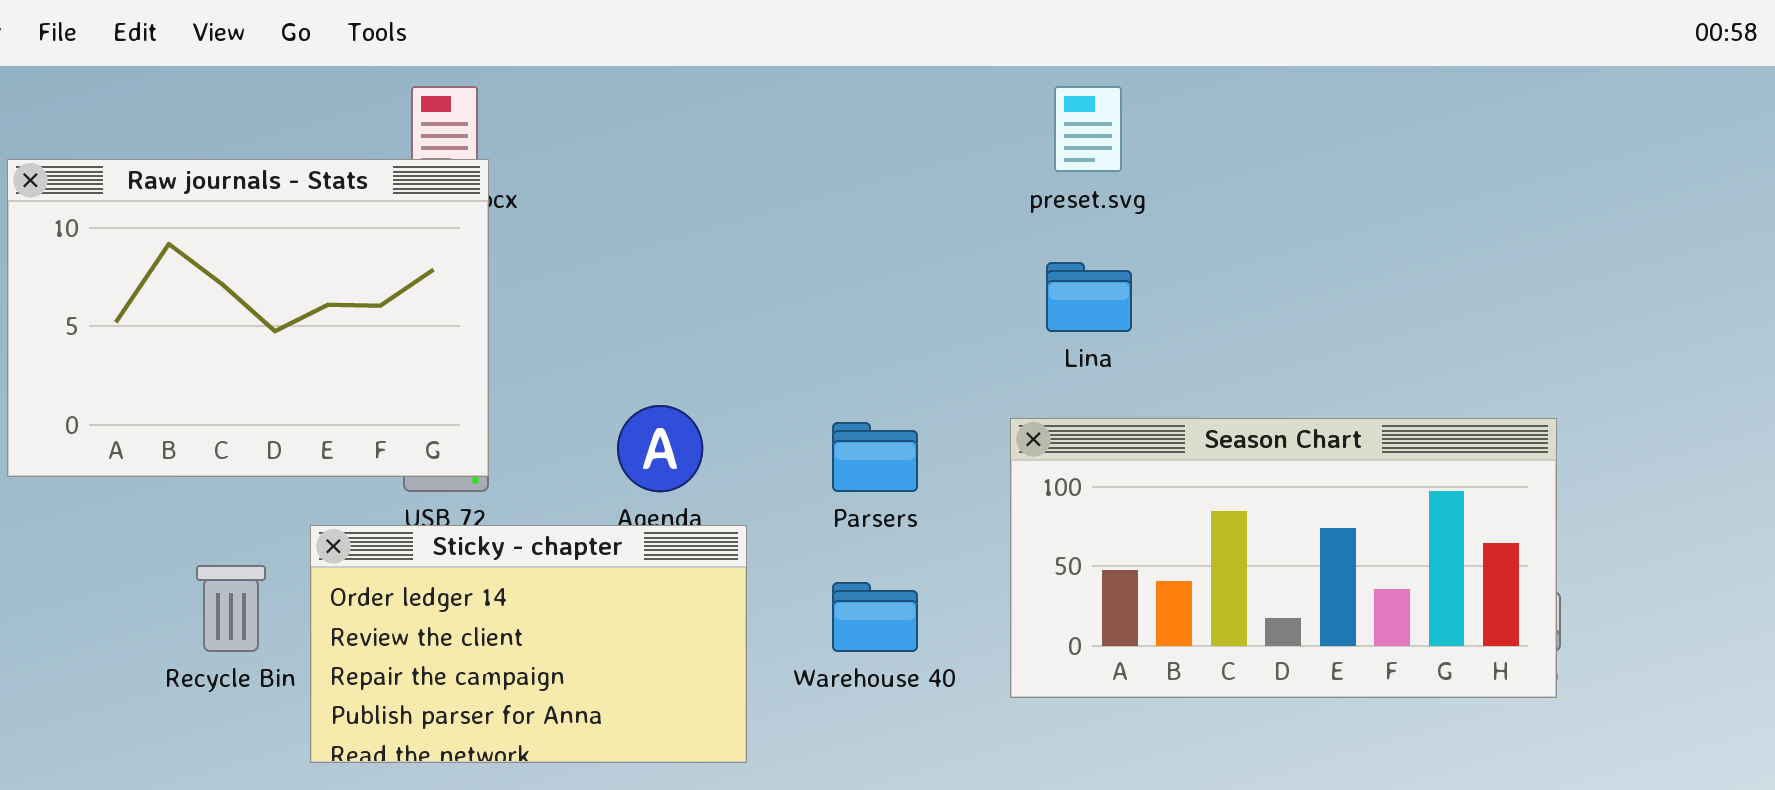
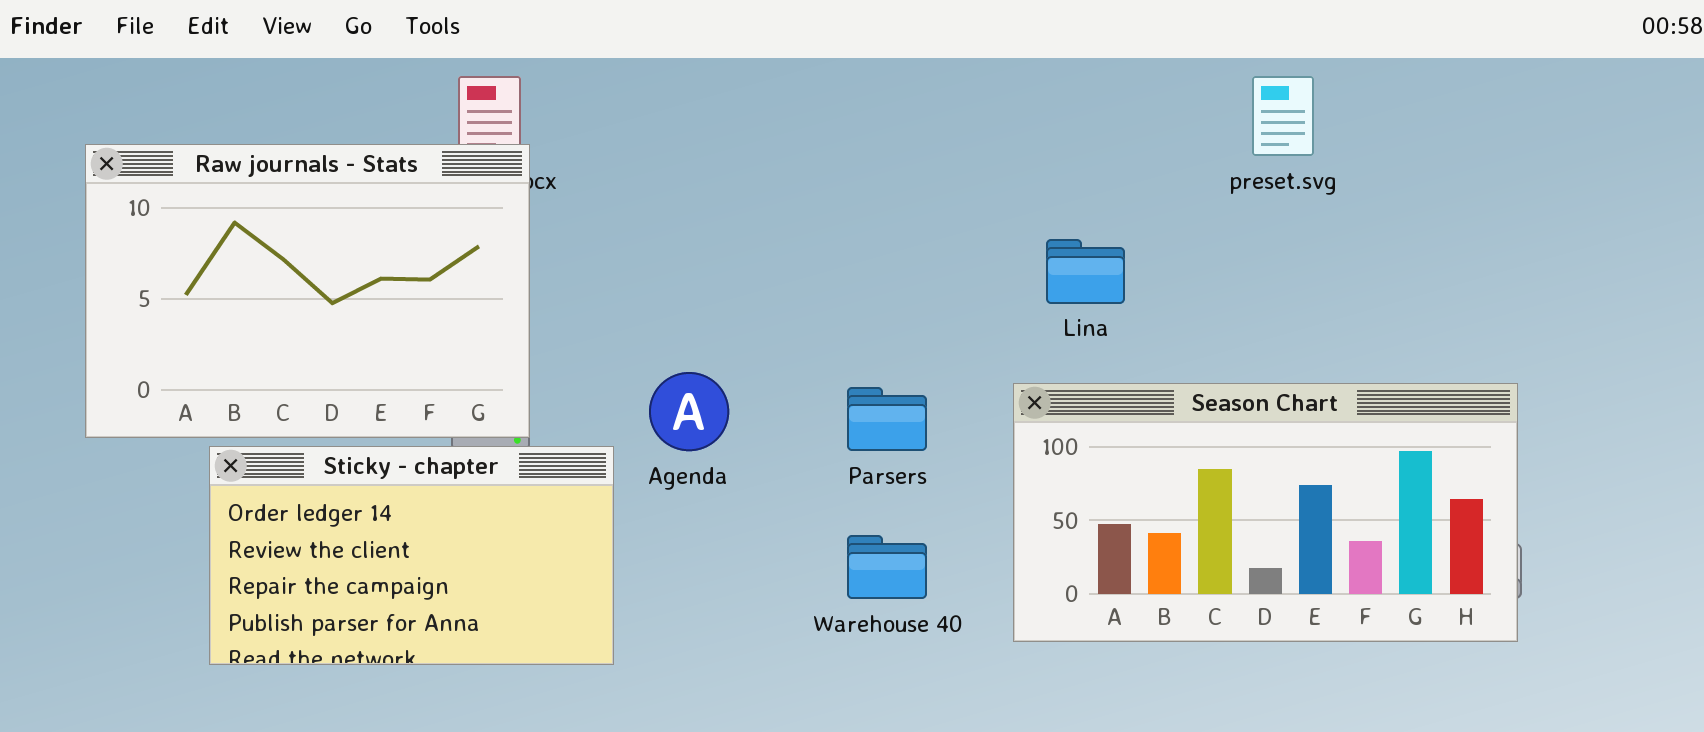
preset.svg: [1054,86,1122,172] -> [1252,76,1314,156], moved
Sticky - chapter: [310,525,747,763] -> [209,446,614,665], moved

